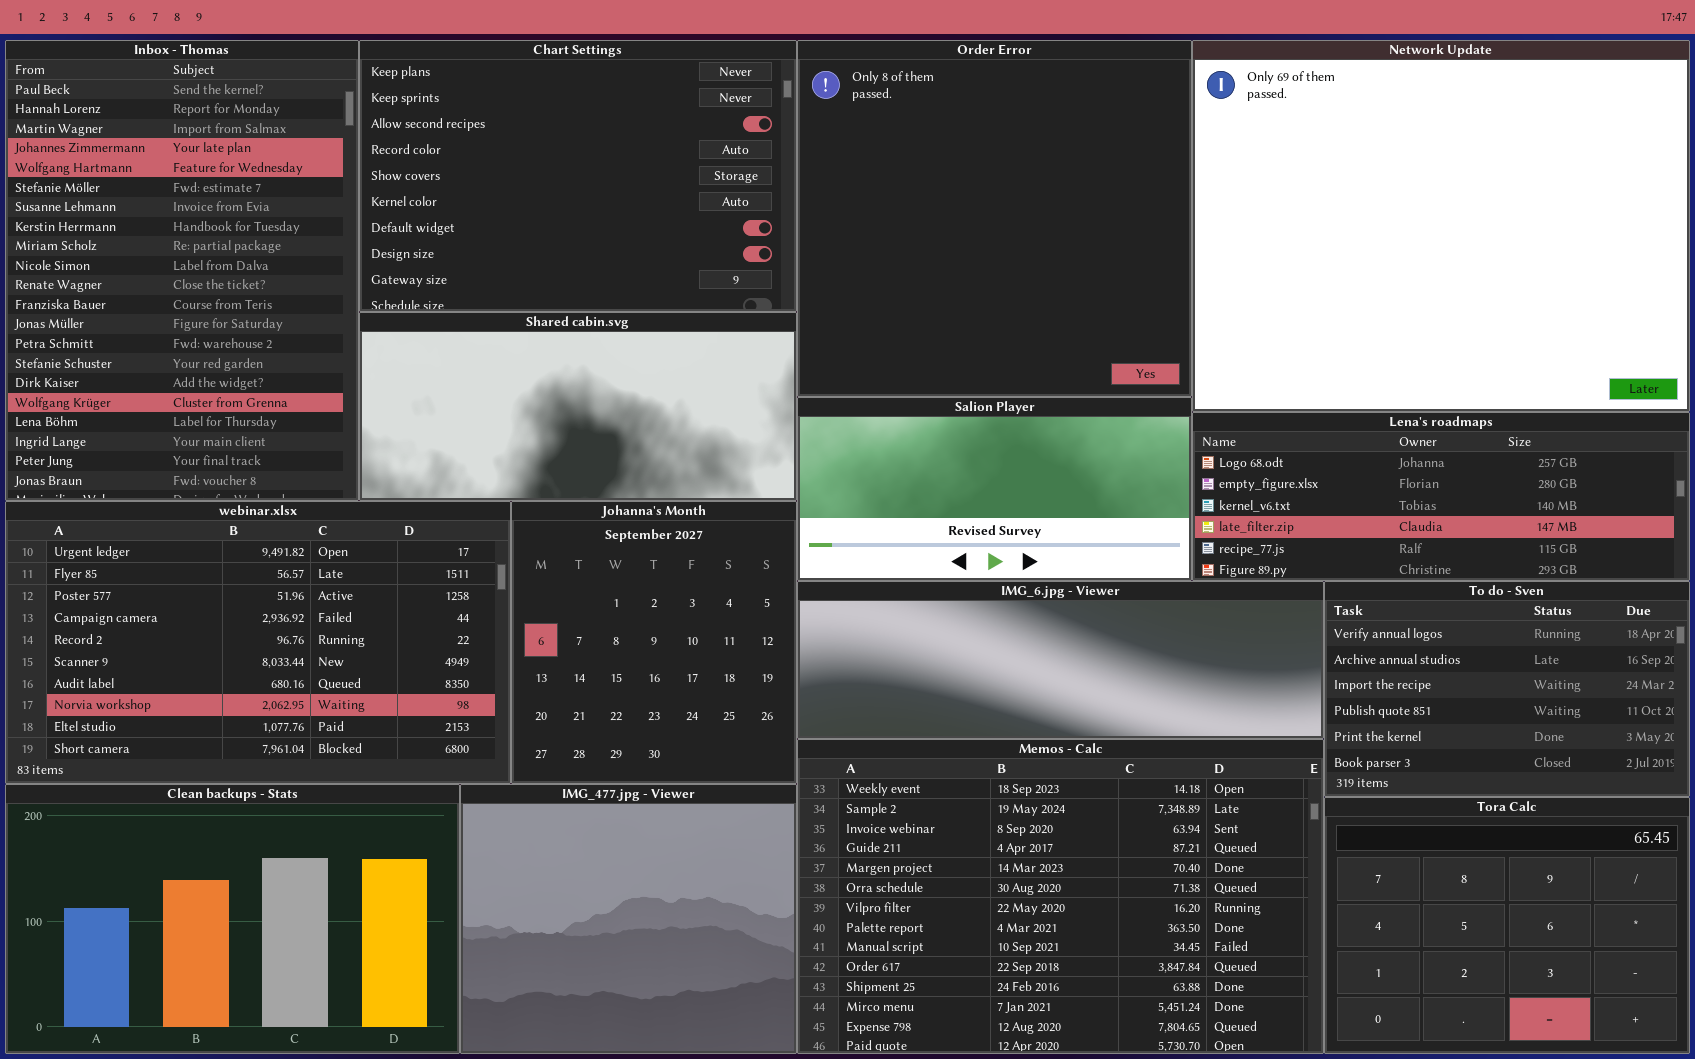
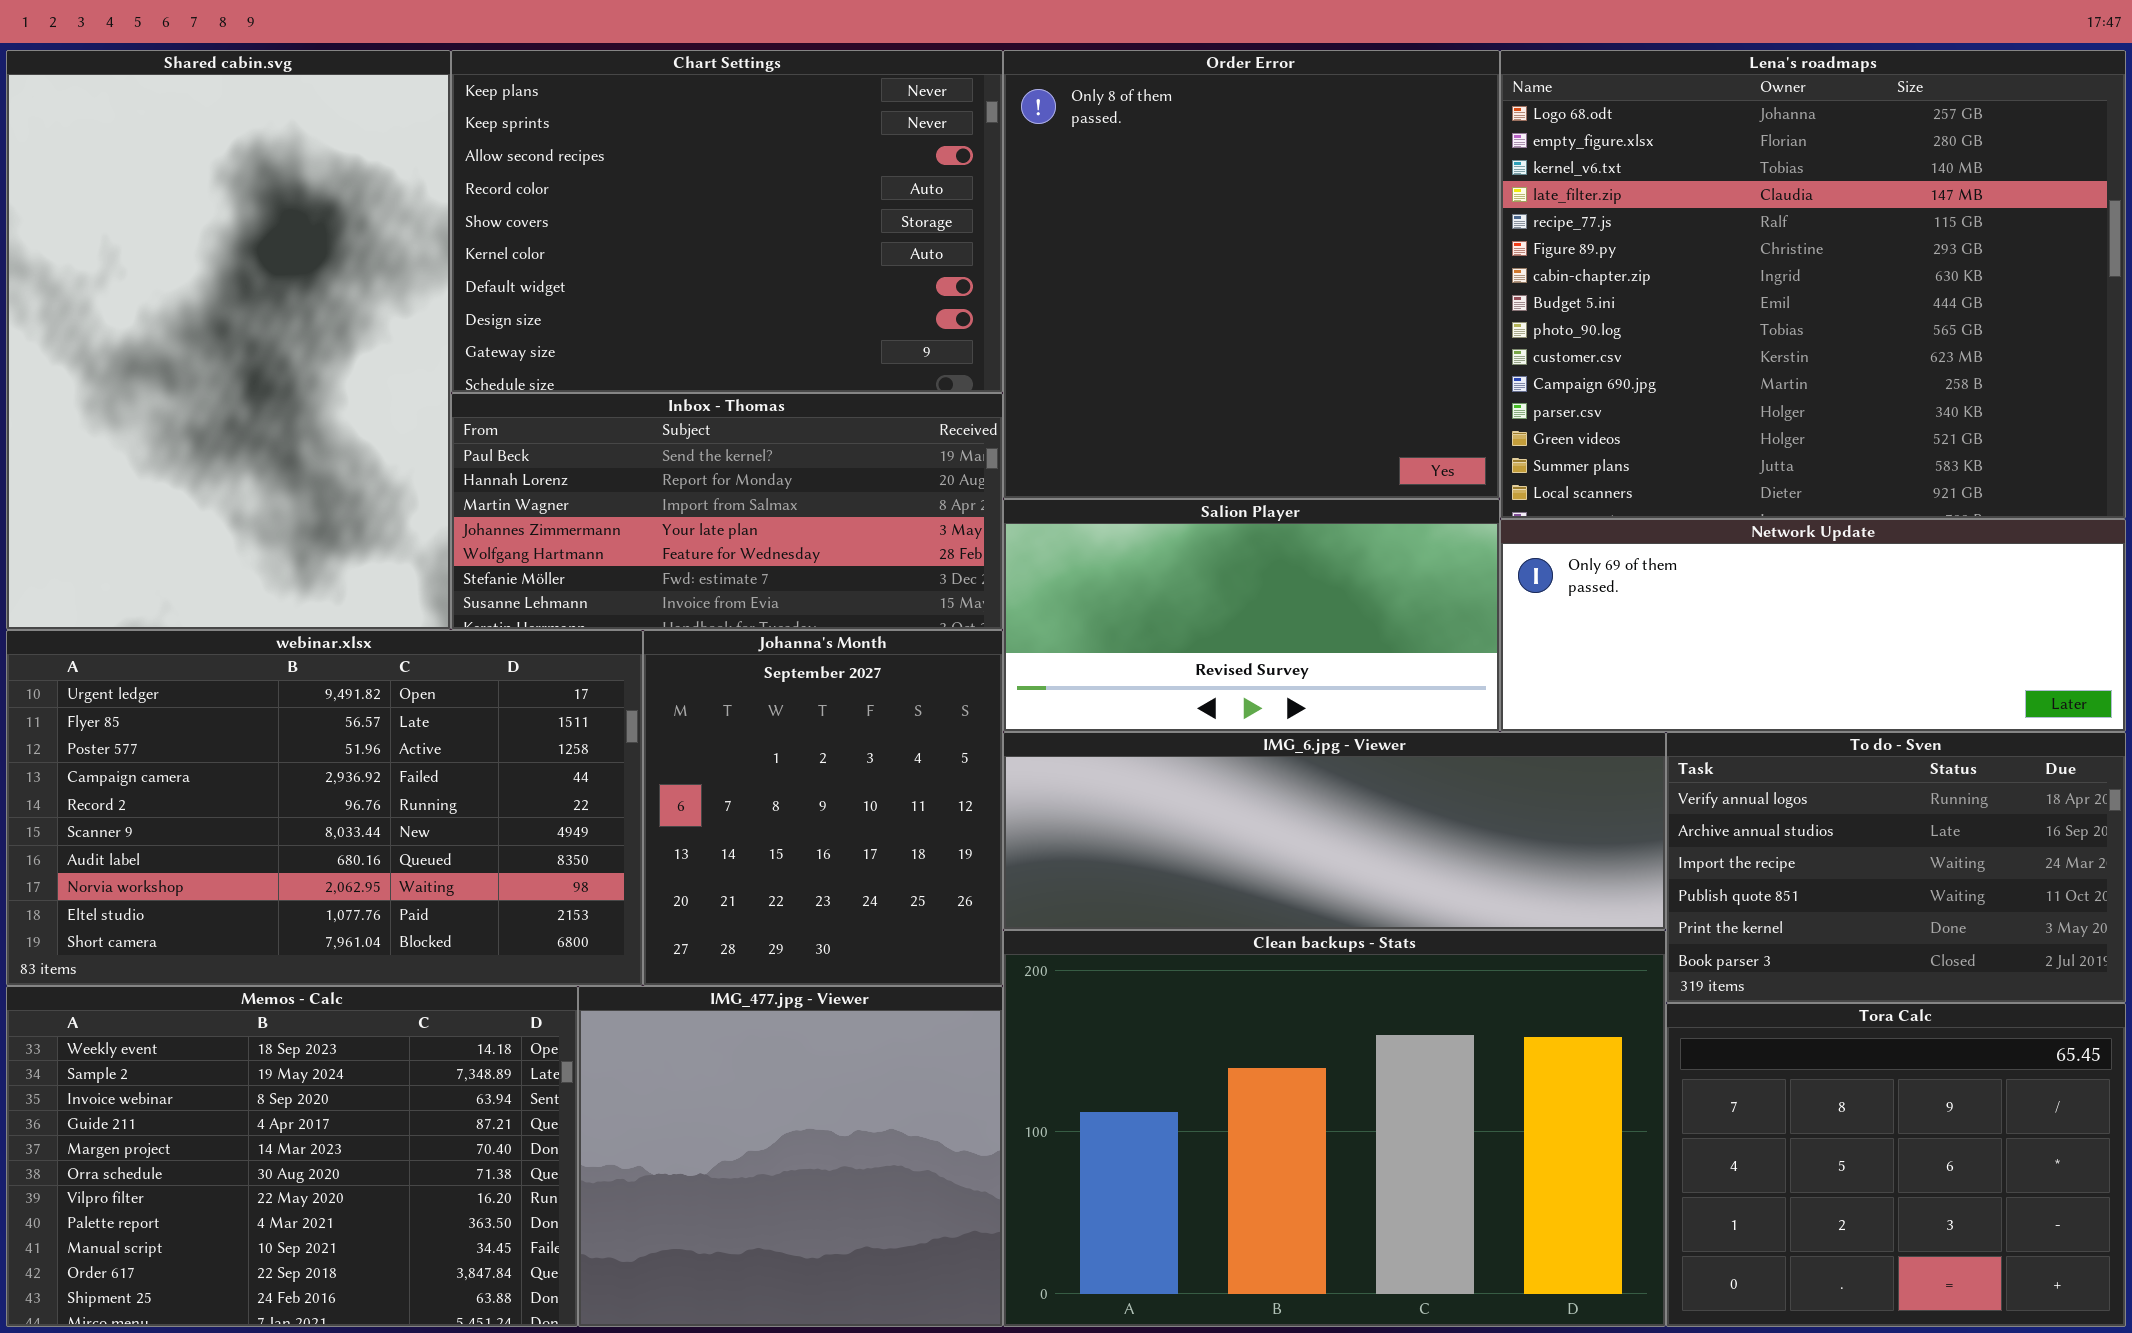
Inbox - Thomas: [5,40,359,501] -> [451,393,1003,630], moved, resized
Network Update: [1192,40,1690,412] -> [1500,519,2126,732], moved, resized
Shared cabin.svg: [359,312,797,501] -> [6,50,451,630], moved, resized
Lena's roadmaps: [1192,412,1690,581] -> [1500,50,2126,519], moved, resized
Memos - Calc: [797,739,1324,1054] -> [6,986,578,1327], moved, resized
Clean backups - Stats: [5,784,460,1054] -> [1003,930,1666,1327], moved, resized

